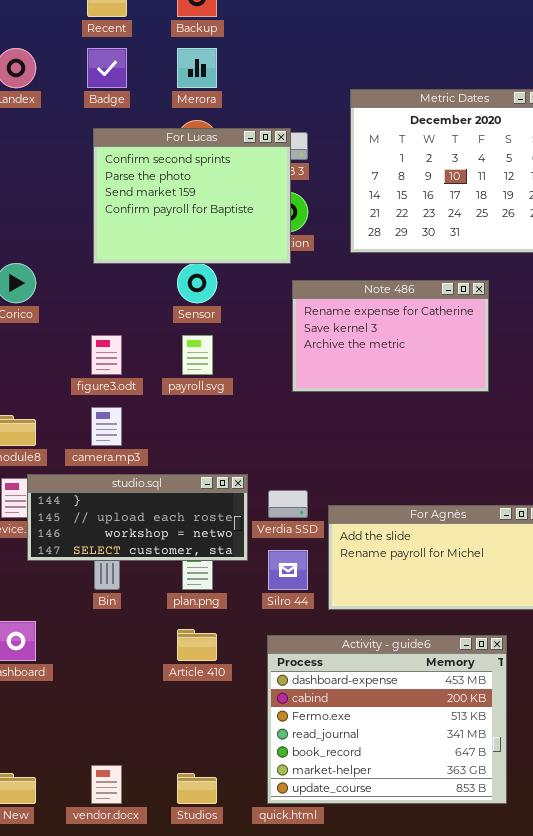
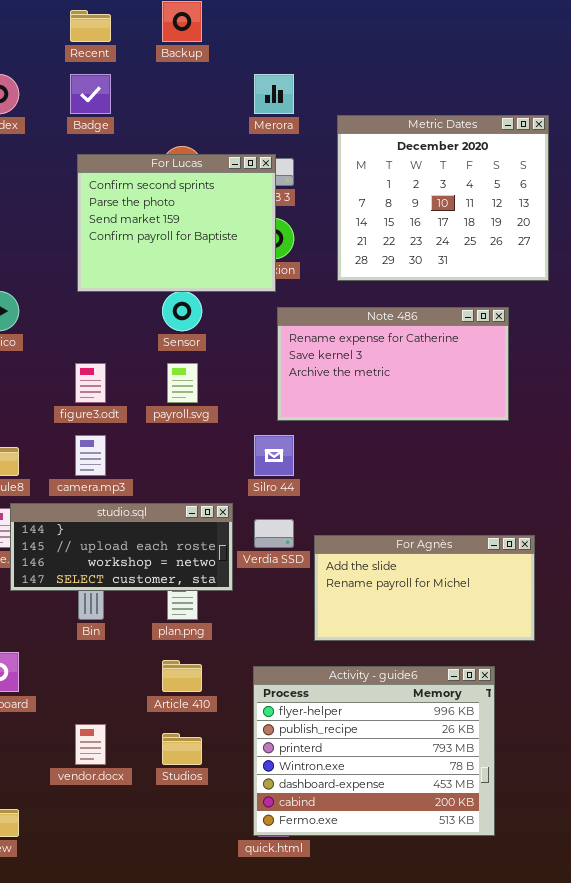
Merora: [177,48,217,88] -> [254,74,294,114], moved
Note 486: [292,280,489,392] -> [277,307,509,421], resized
Silro 44: [268,550,308,590] -> [254,435,294,476], moved
Activity - guide6: [267,635,507,804] -> [253,666,495,836], scrolled up 4 rows
vendor.docx: [91,765,122,804] -> [75,724,106,765], moved
Studios: [177,773,217,804] -> [162,733,202,765], moved

